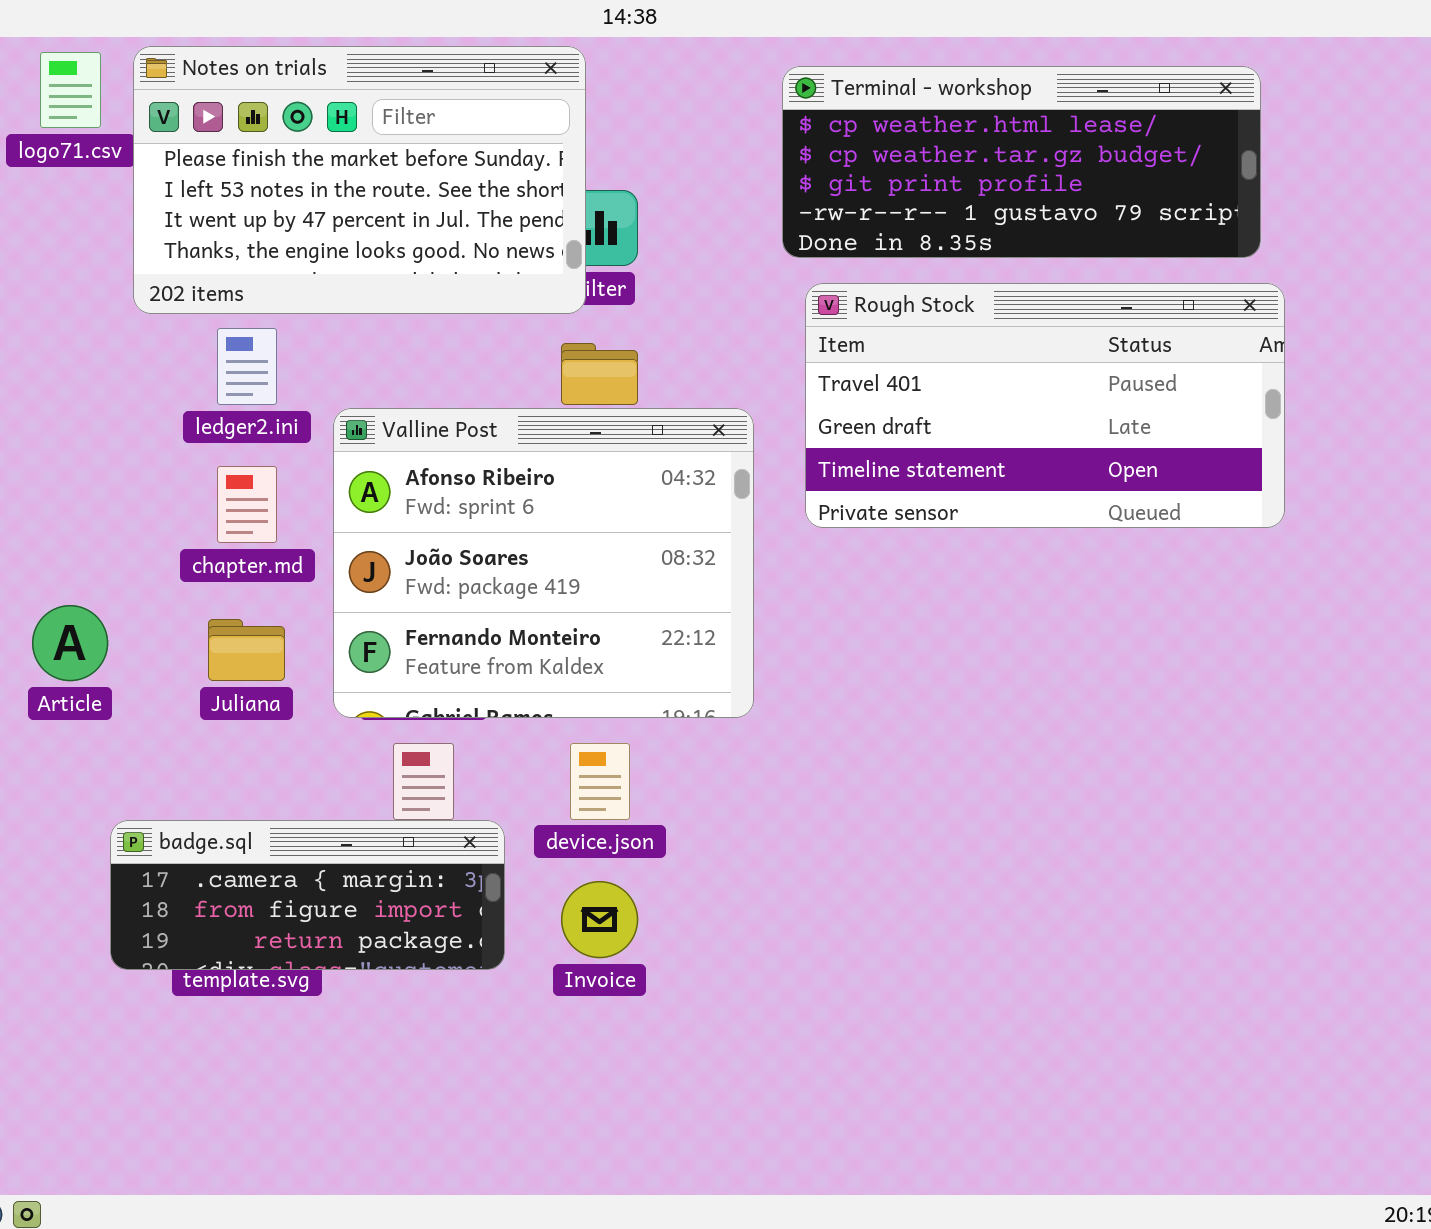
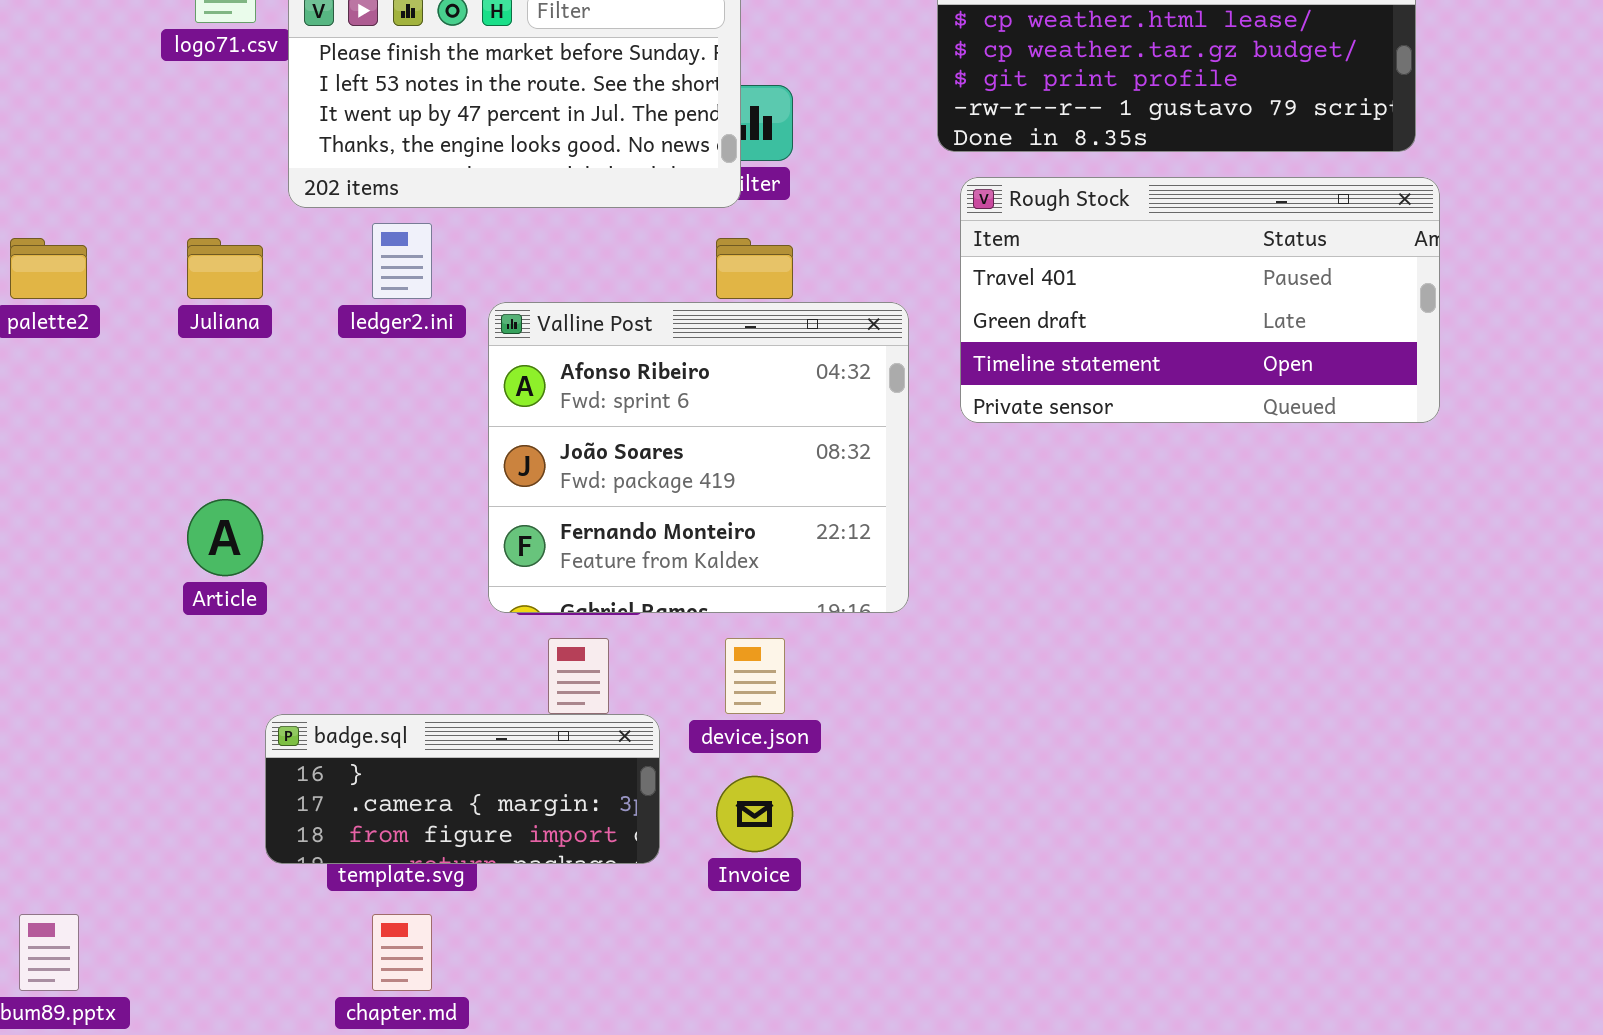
chapter.md: [217,466,277,543] -> [372,914,432,991], moved
Juliana: [208,619,285,681] -> [187,238,263,299], moved
badge.sql: [110,820,505,970] -> [265,714,660,864], scrolled up 1 row

